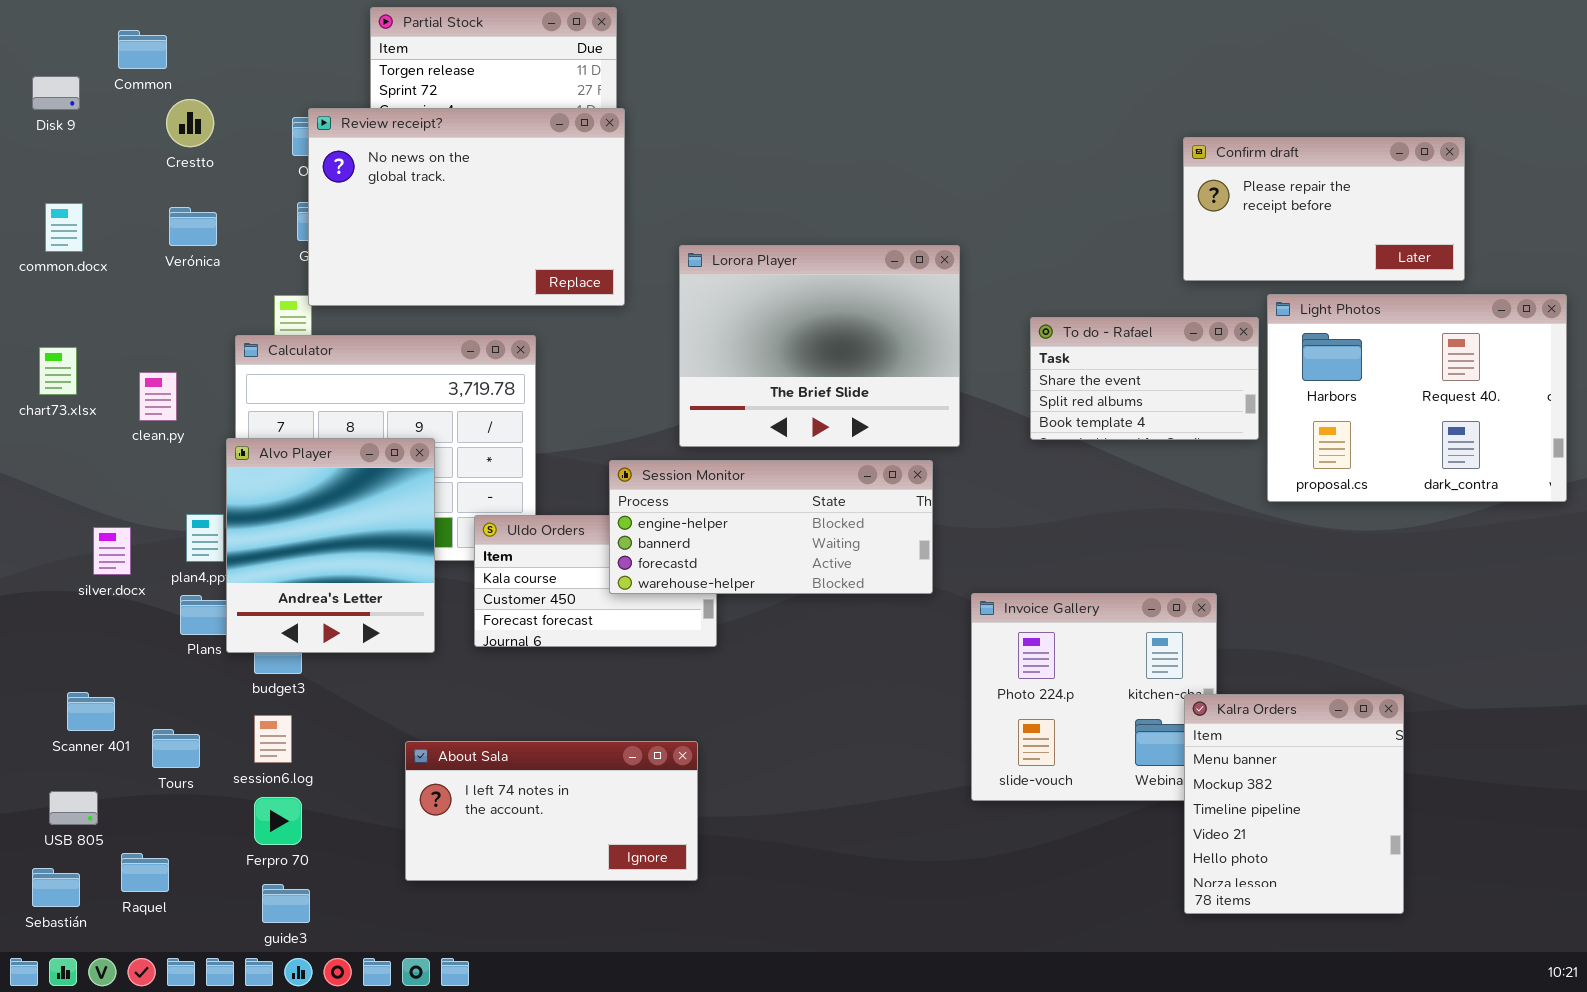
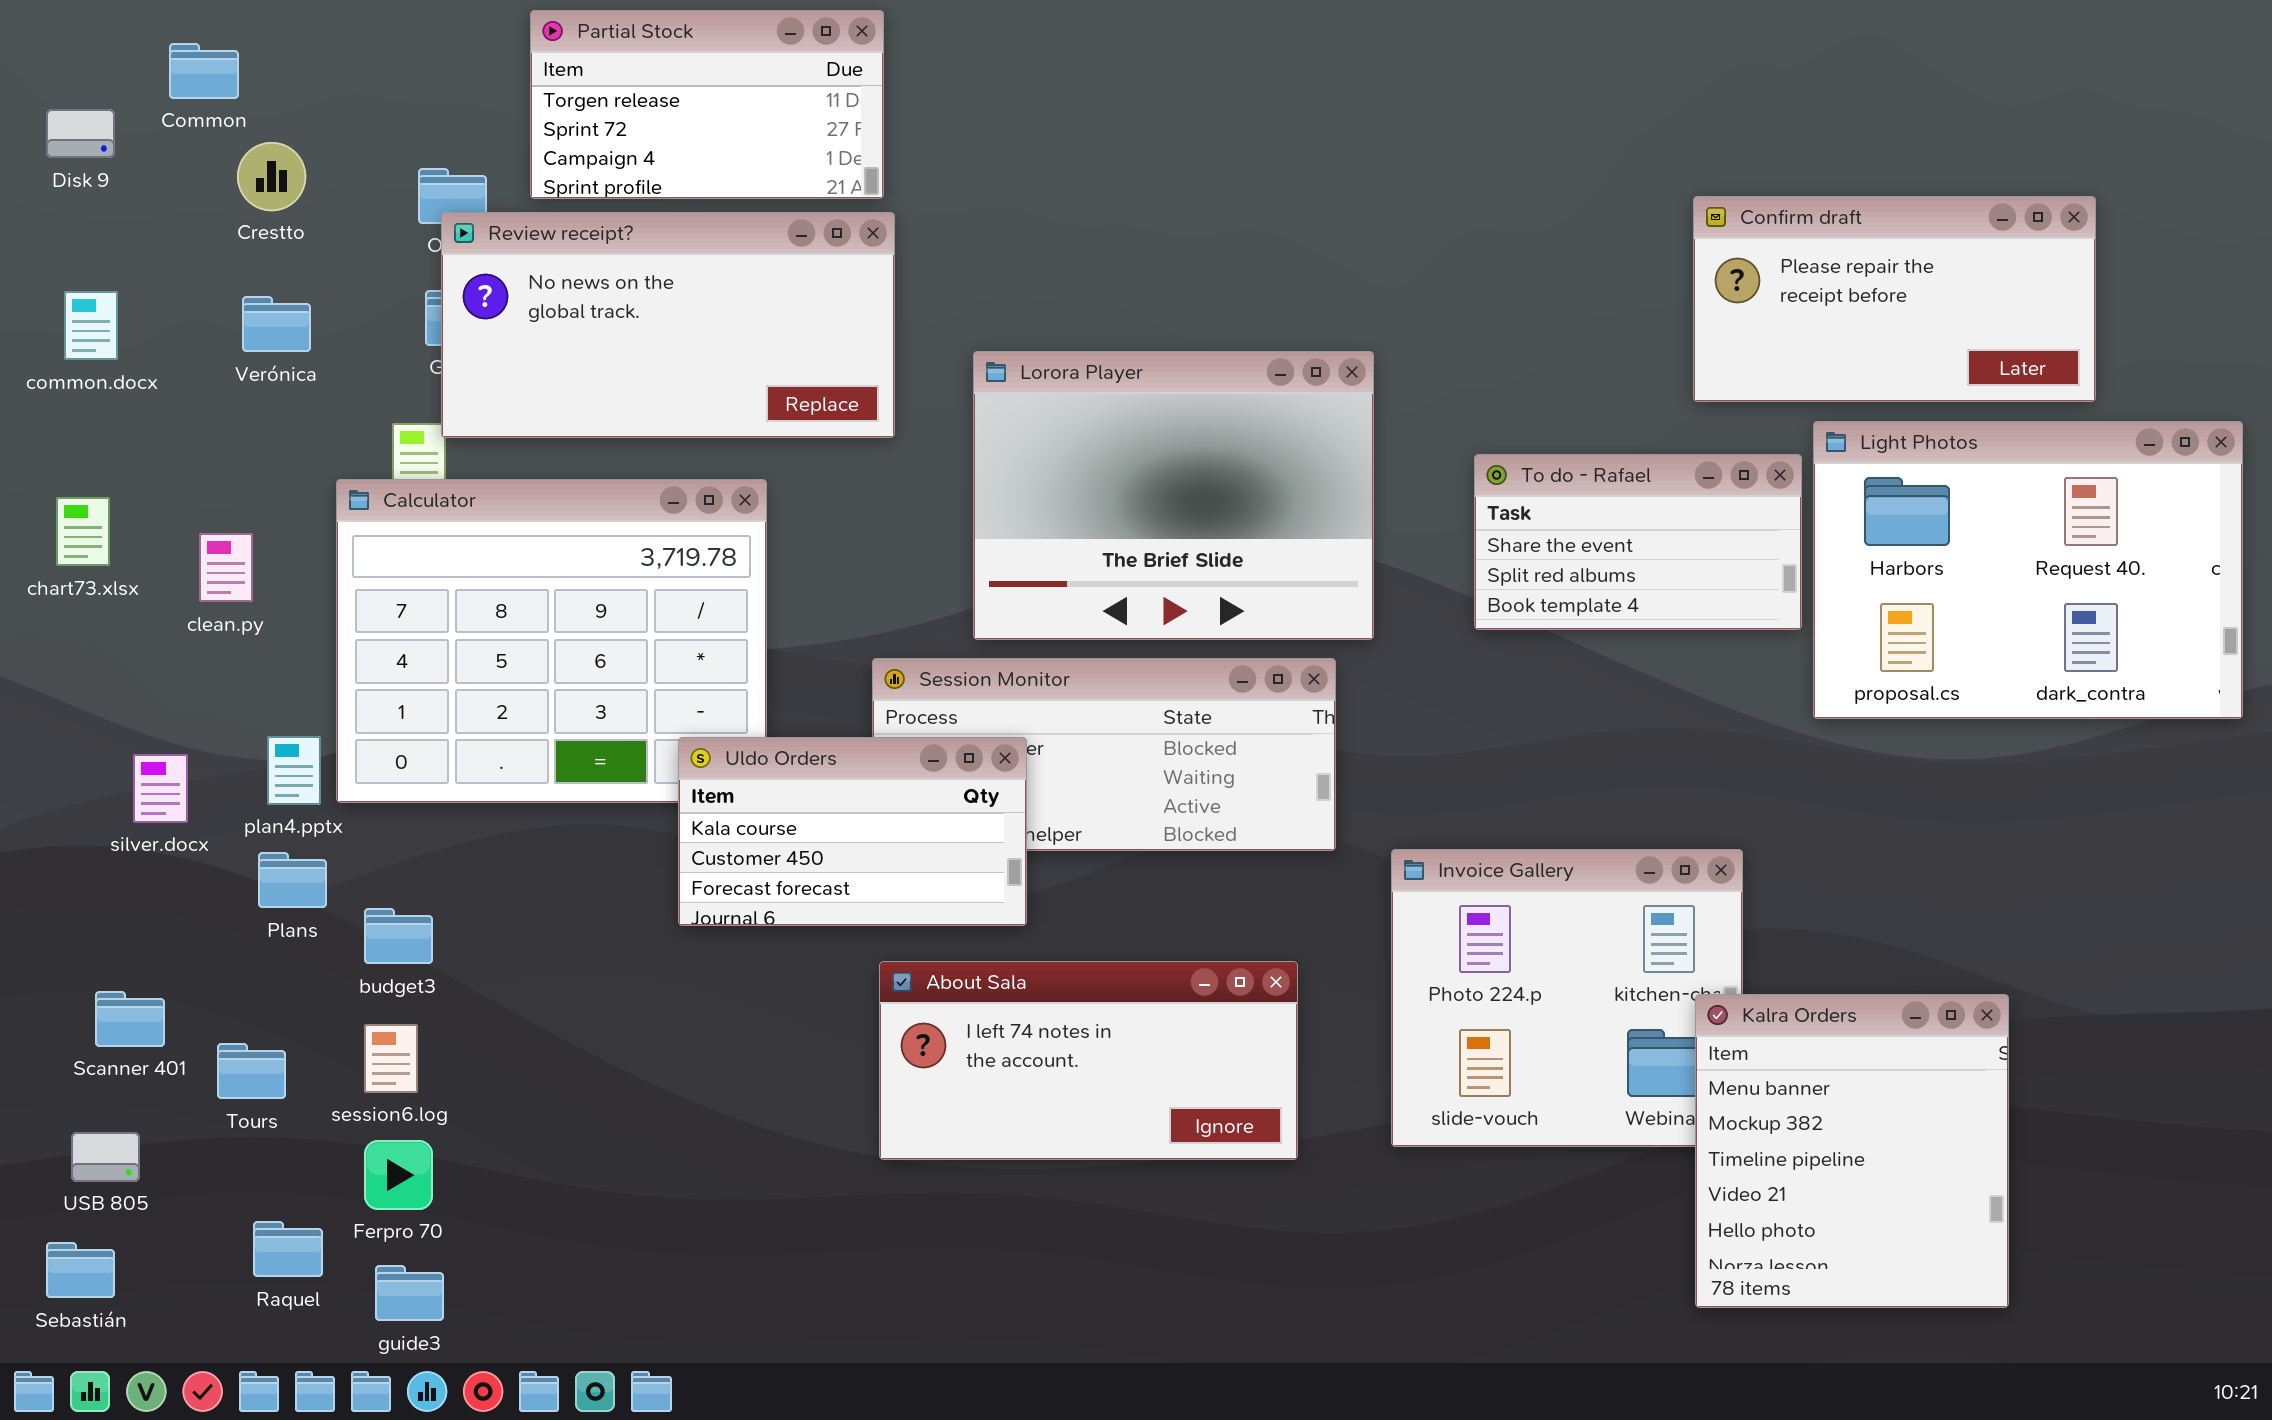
Review receipt?: [308,108,625,306] -> [441,212,895,438], resized
Alvo Player: [226,438,435,653] -> none, closed
Uldo Orders: [474,515,717,647] -> [678,737,1027,926], raised
About Sala: [405,741,698,881] -> [879,961,1298,1160], moved
Raquel: [121,853,169,892] -> [253,1221,323,1277], moved

